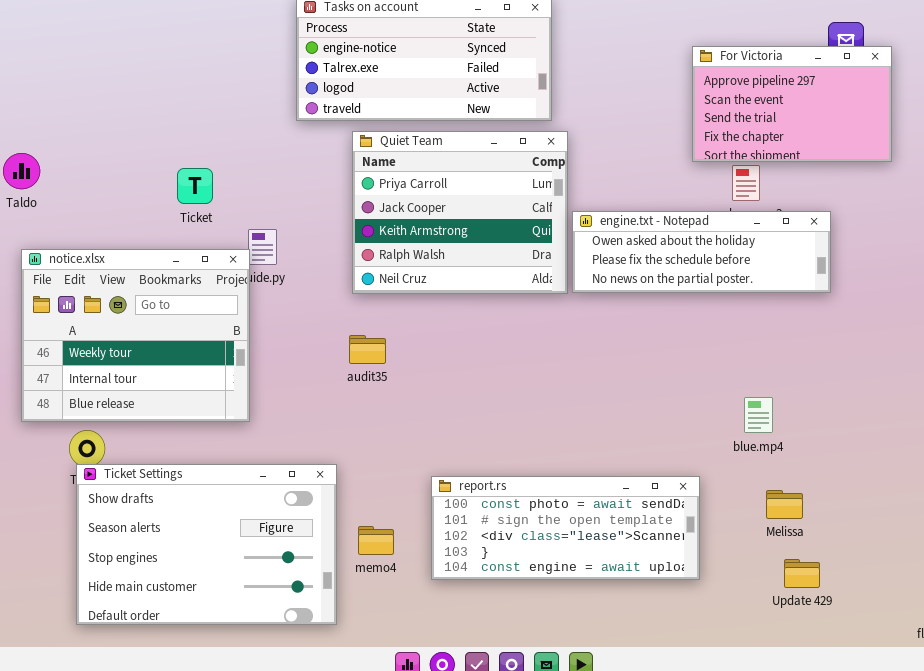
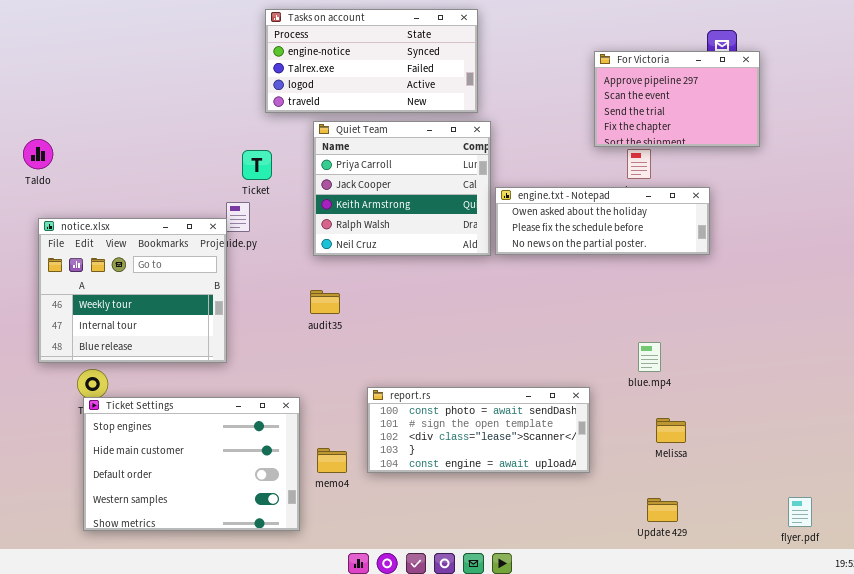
Ticket: [177,168,213,204] -> [242,150,272,180], moved
Ticket Settings: [76,464,337,625] -> [83,397,300,531], scrolled down 2 rows
report.rs: [431,476,700,580] -> [367,387,590,473], moved
Update 429: [784,559,820,588] -> [647,498,678,522], moved

